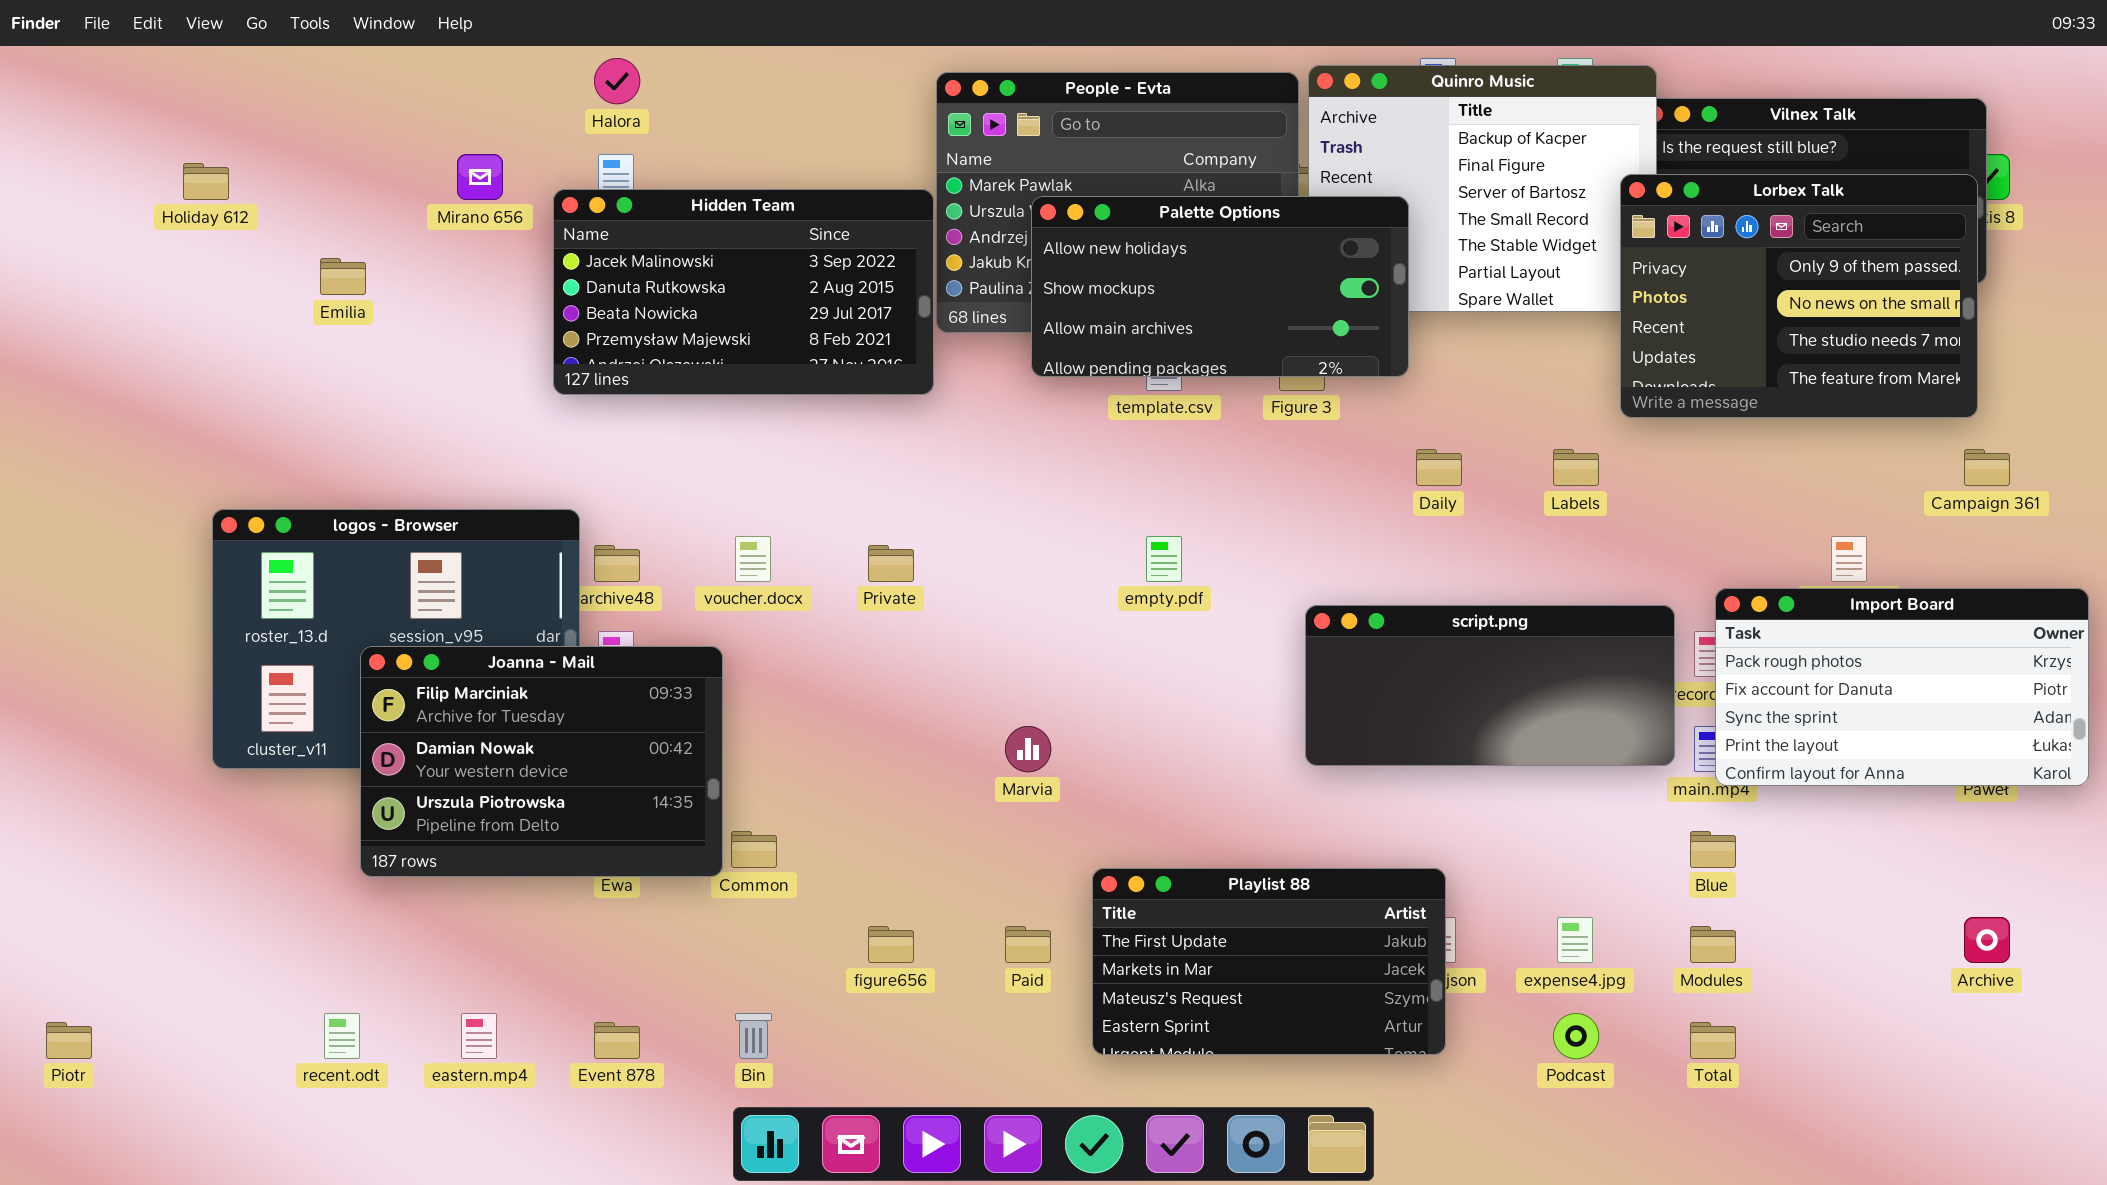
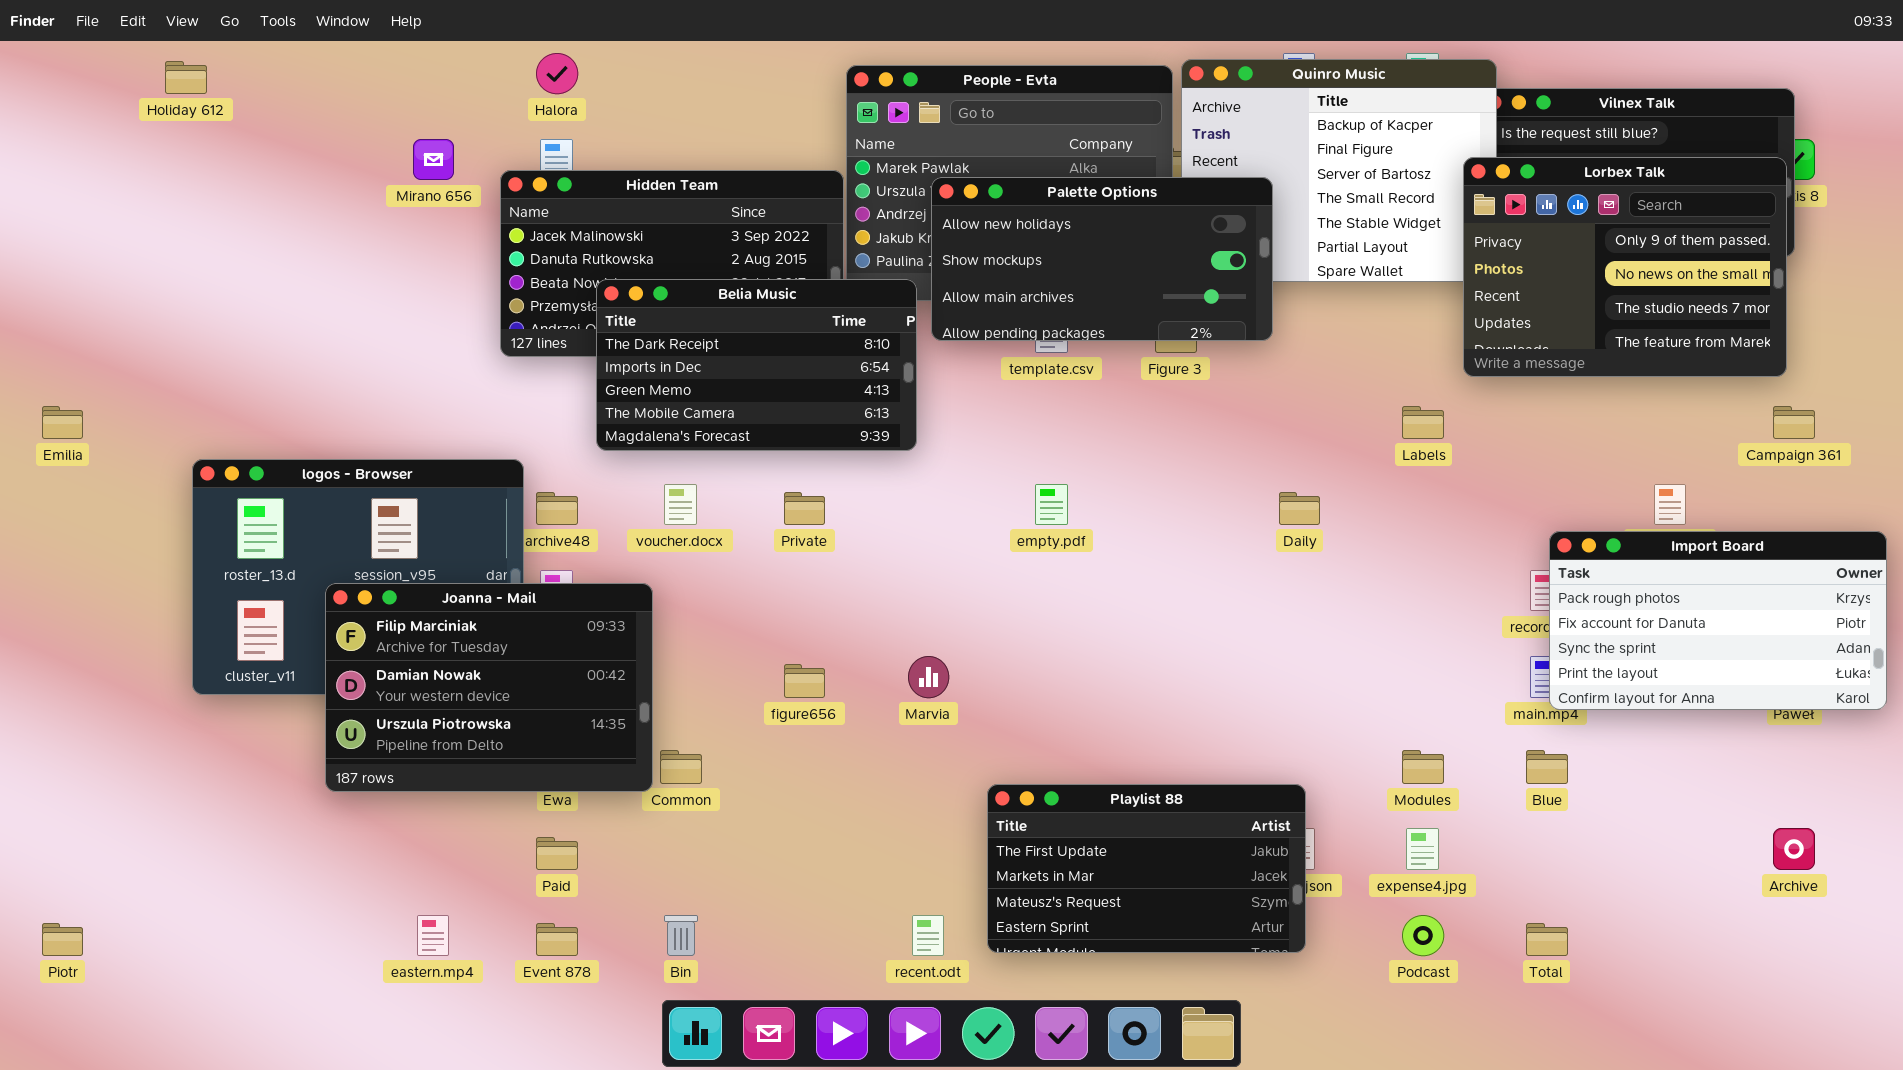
Holiday 612: [183,163,229,200] -> [165,61,207,94], moved
Emilia: [320,258,366,295] -> [42,406,83,439], moved
Belia Music: none -> [596,279,917,451], opened
Daily: [1416,449,1462,486] -> [1279,492,1320,525], moved
script.png: [1305,605,1675,766] -> none, closed
figure656: [868,926,914,963] -> [784,664,825,698], moved
Paid: [1005,926,1051,963] -> [536,837,578,870], moved
Modules: [1690,926,1736,963] -> [1402,750,1444,784], moved
recent.odt: [324,1013,360,1059] -> [912,915,944,956], moved

